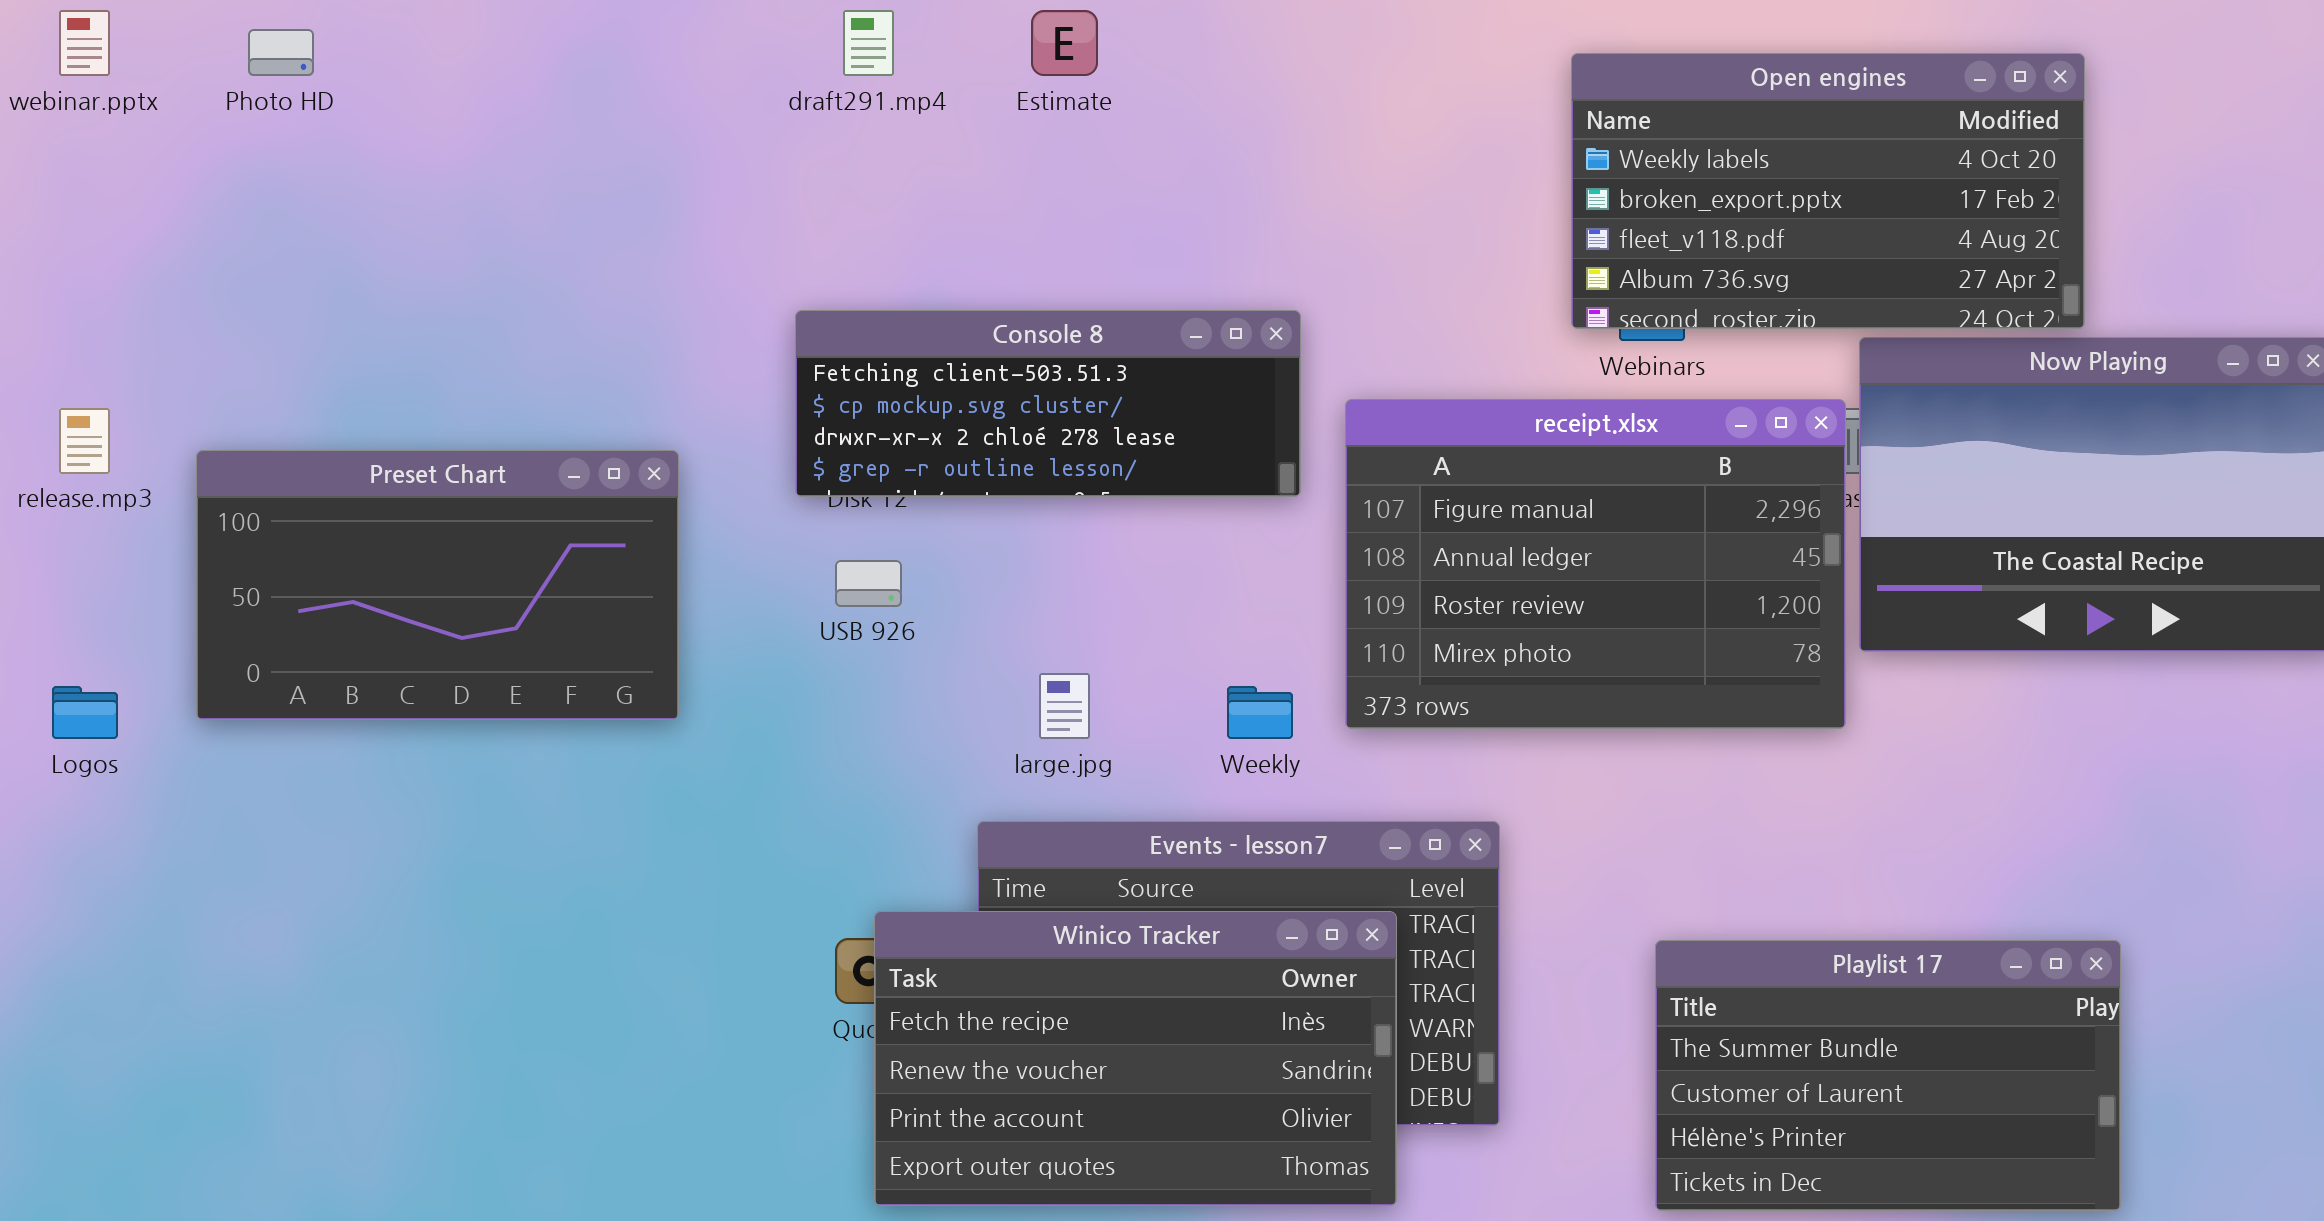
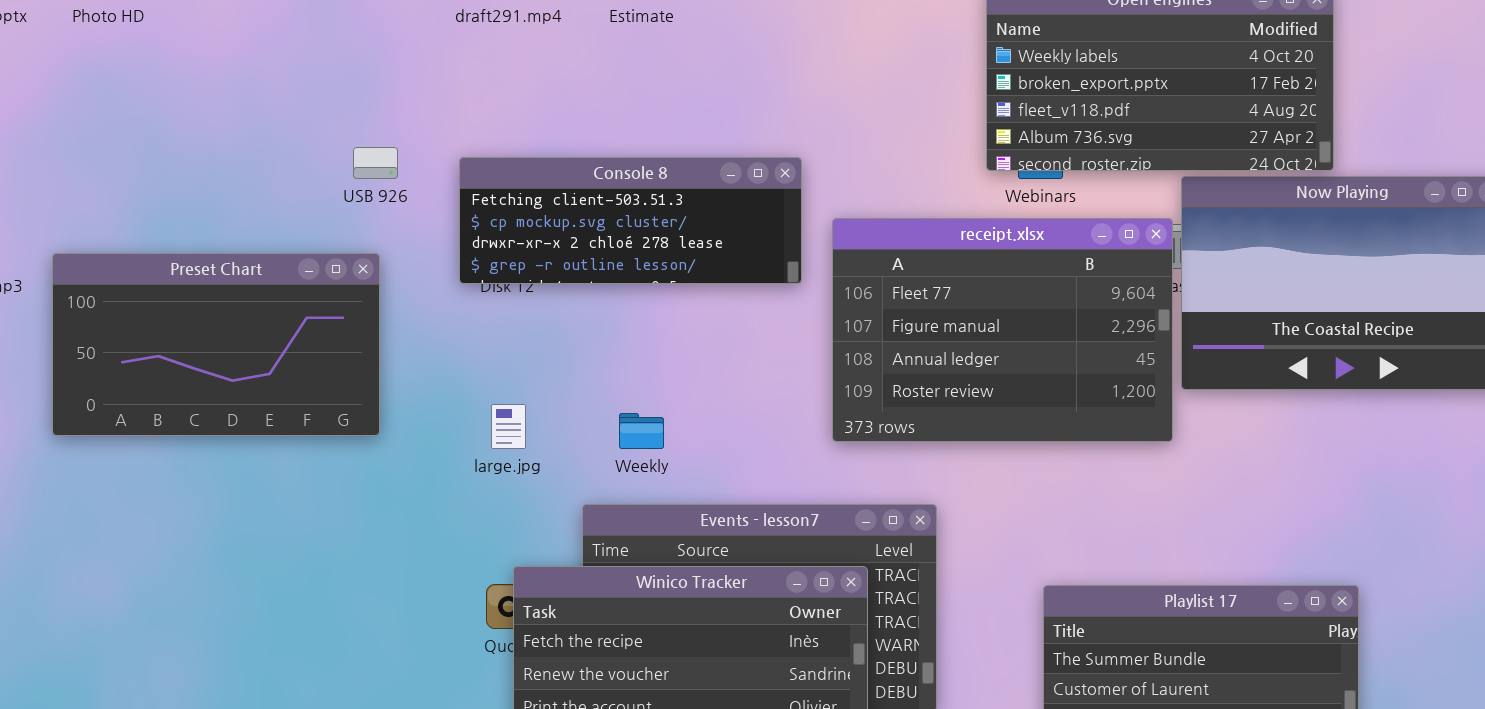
receipt.xlsx: [1345,399,1846,729] -> [832,218,1173,442], scrolled up 1 row
USB 926: [835,560,902,607] -> [353,147,398,179], moved
large.jpg: [1039,673,1090,739] -> [491,404,526,449], moved
Weekly: [1227,686,1293,739] -> [619,413,664,449], moved

